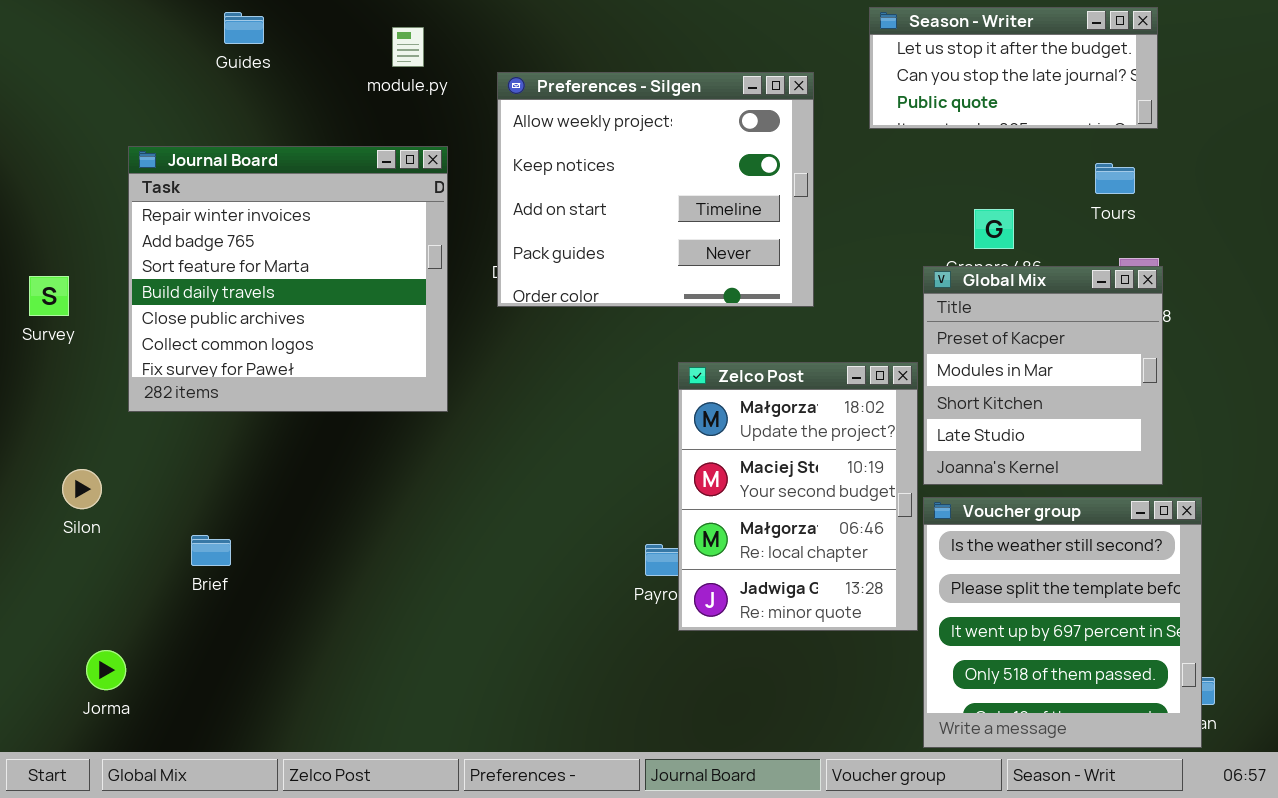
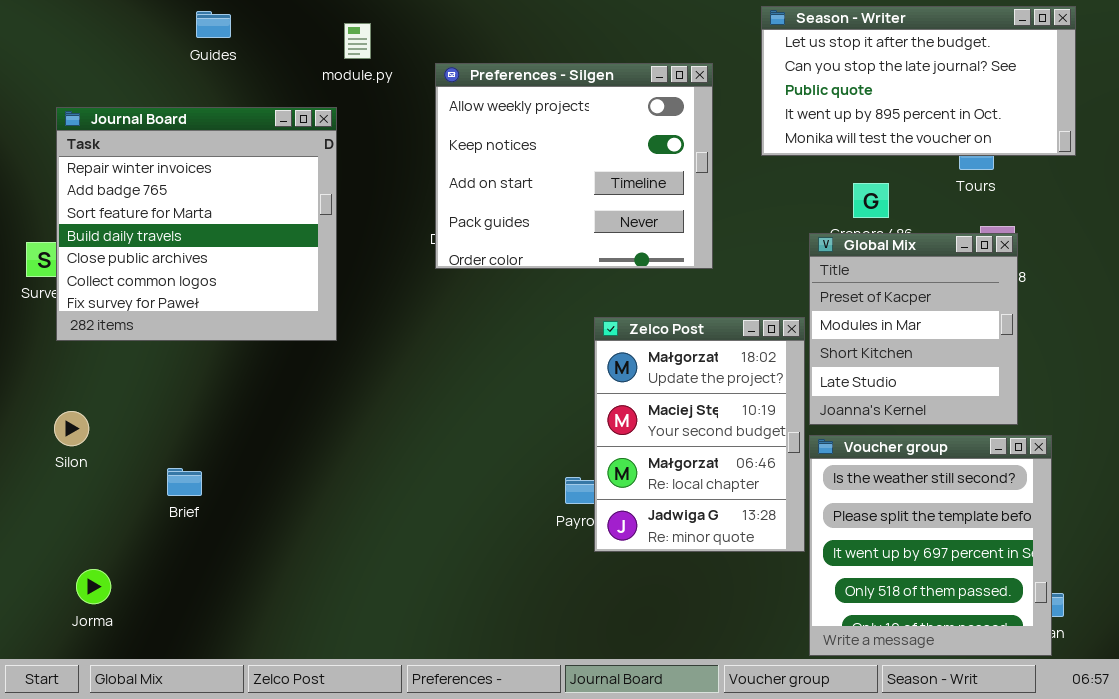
Season - Writer: [869,7,1158,129] -> [761,6,1076,156], resized
Journal Board: [128,146,448,412] -> [56,107,337,341], moved

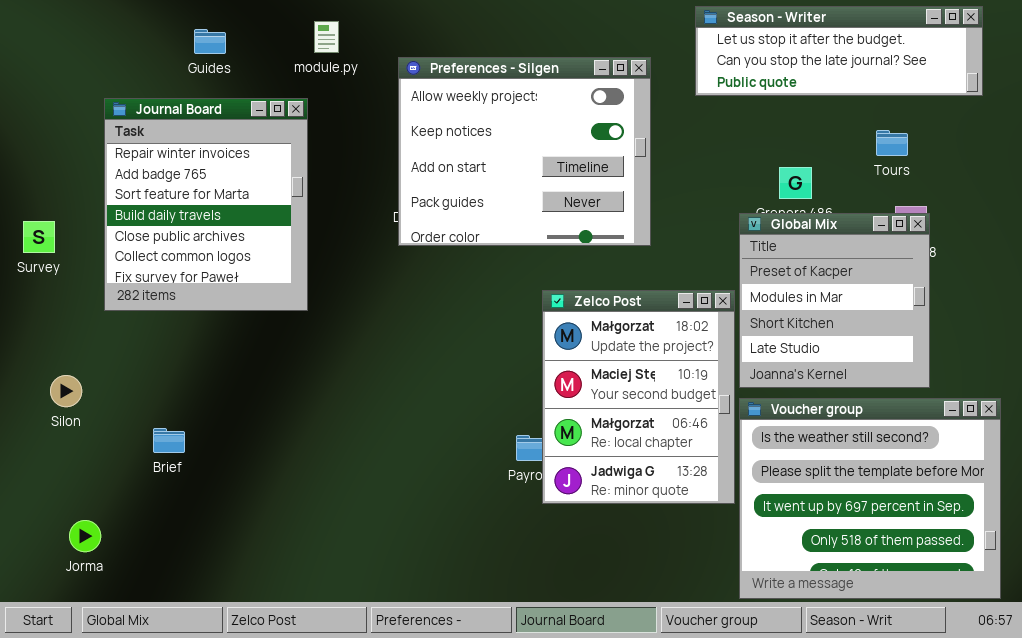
Season - Writer: [761,6,1076,156] -> [695,6,983,96], resized
Guides: [196,11,231,38] -> [194,29,226,54], moved
Journal Board: [56,107,337,341] -> [104,98,308,311], resized
Voucher group: [809,435,1052,656] -> [739,398,1001,599], resized

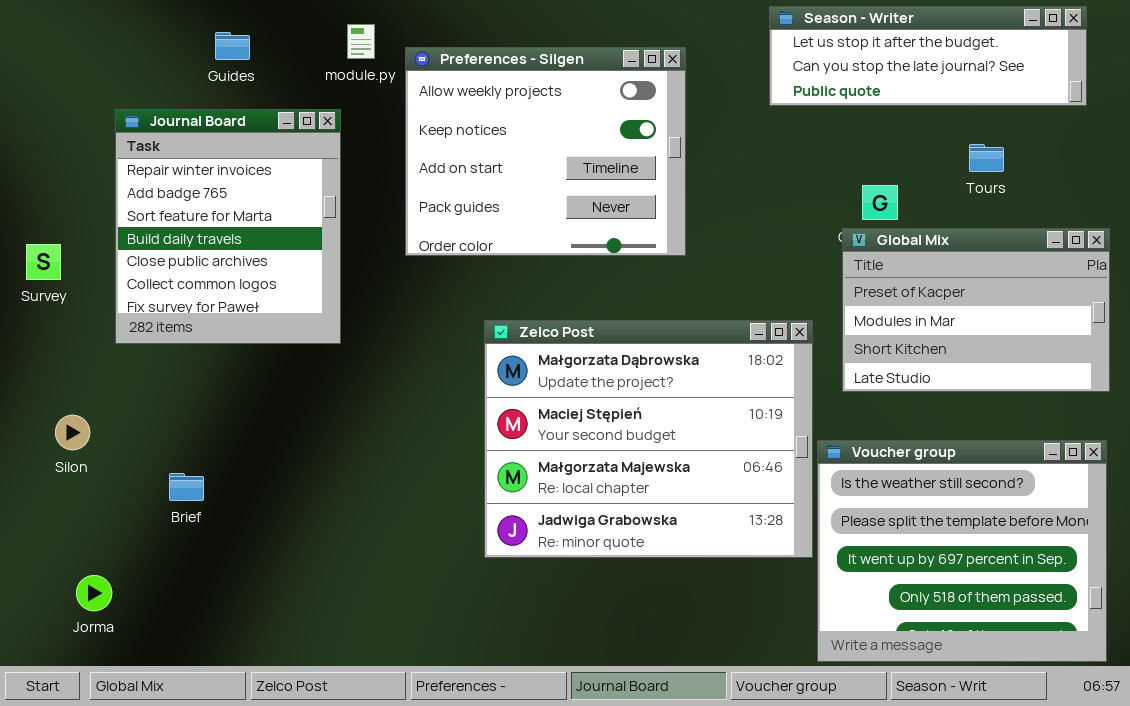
Preferences - Silgen: [398,57,651,246] -> [405,47,686,256], moved
Global Mix: [739,213,930,388] -> [842,228,1110,392], moved, resized
Zelco Post: [542,290,735,504] -> [484,320,813,558], resized

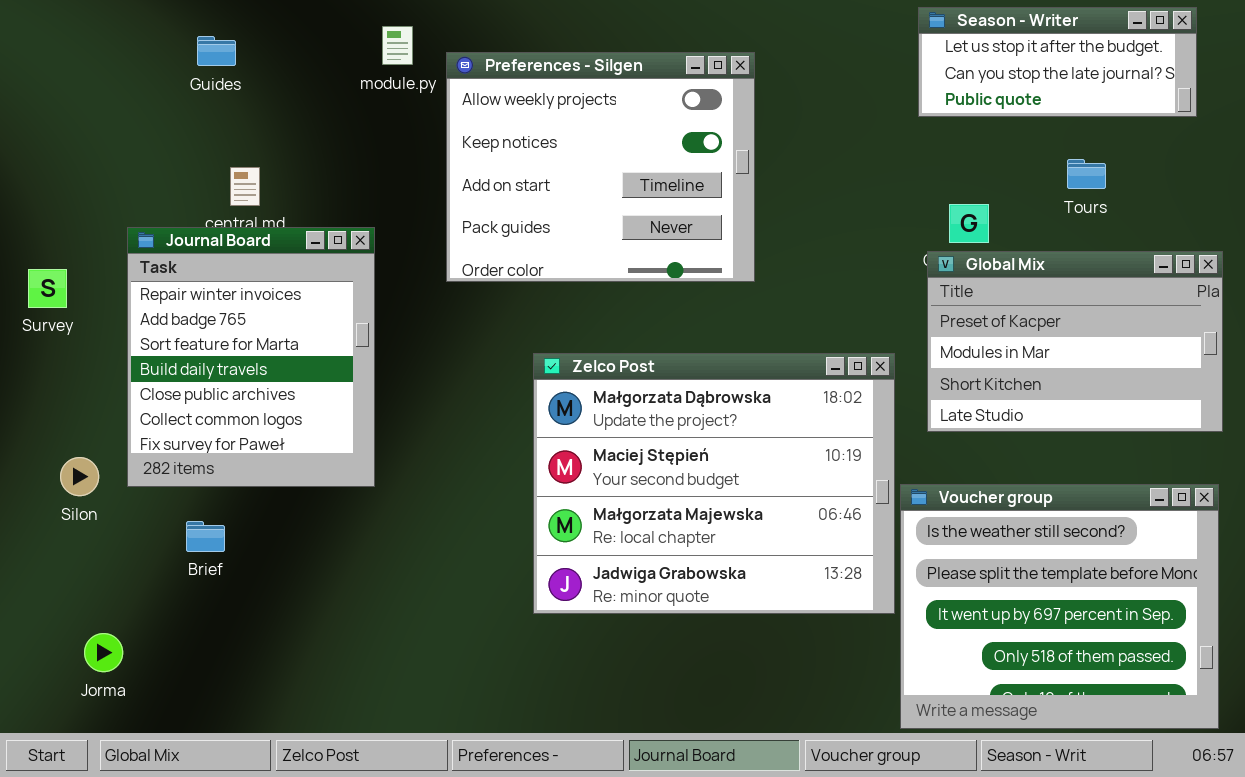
Season - Writer: [769,6,1087,106] -> [918,7,1197,117], resized
Guides: [215,32,250,60] -> [197,36,236,66], moved
Journal Board: [115,109,341,344] -> [127,227,375,487], moved

